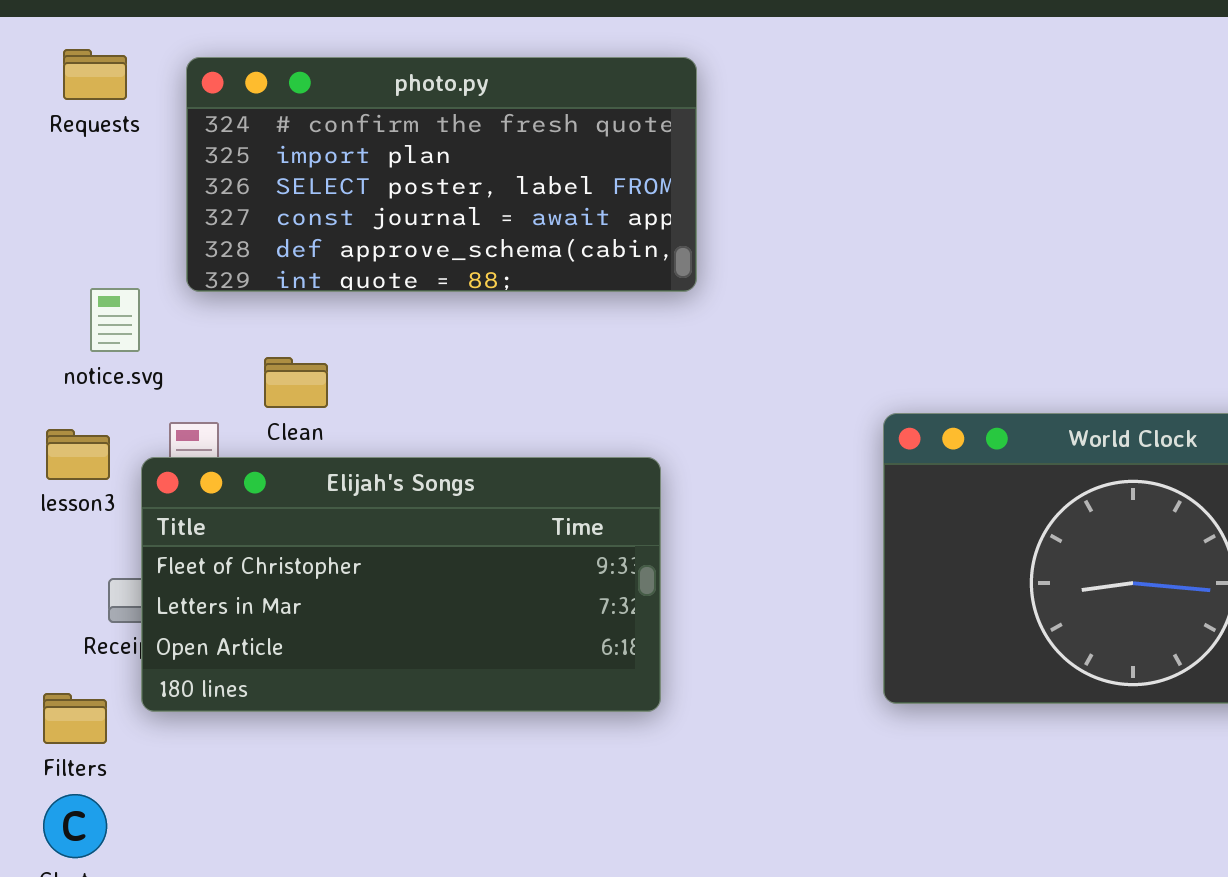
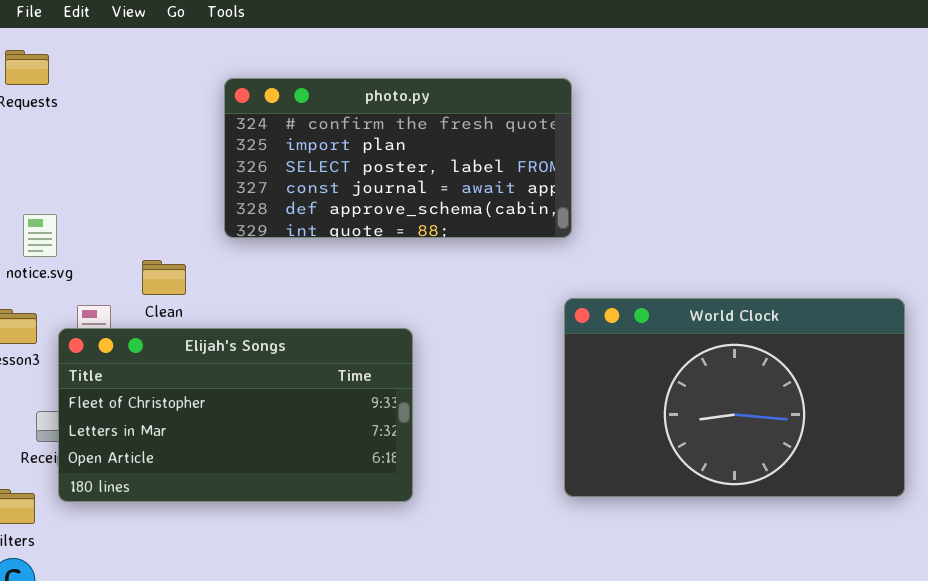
photo.py: [186,57,697,292] -> [224,78,572,238], moved

